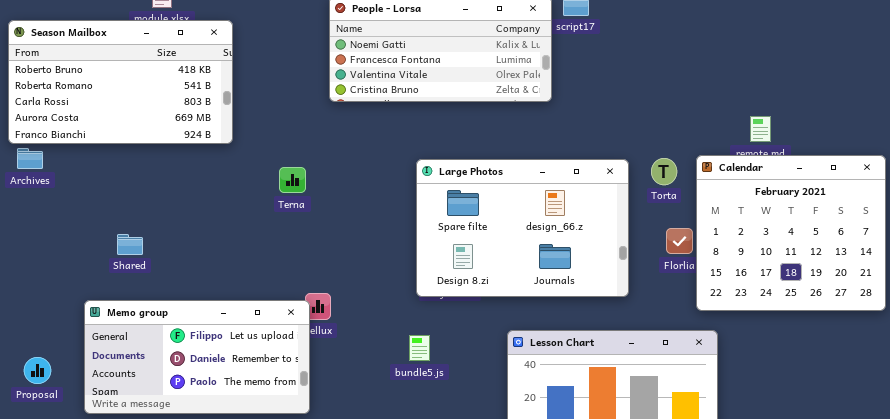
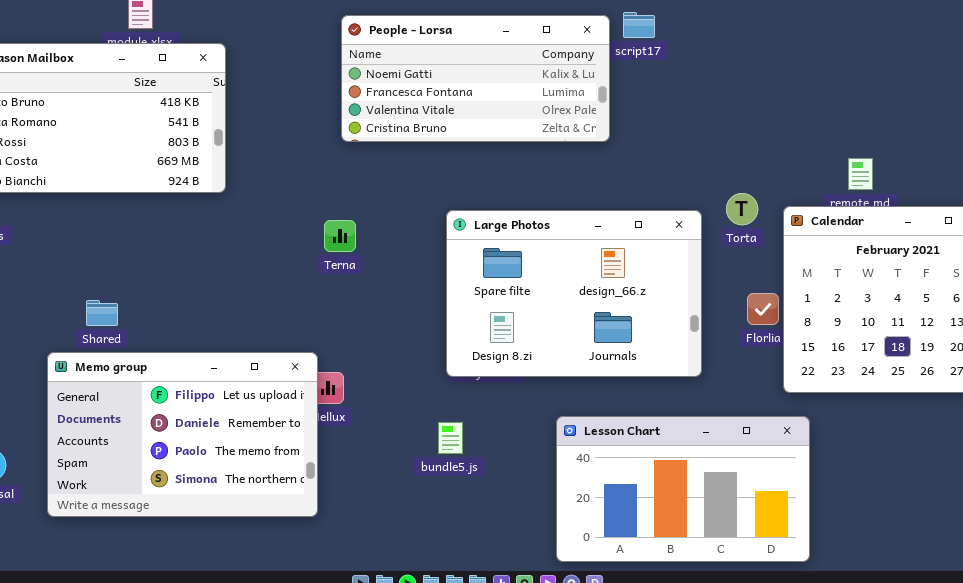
Torta: [651,158,677,185] -> [726,193,758,225], moved
Terna: [279,167,306,193] -> [324,220,356,252], moved
Memo group: [84,300,310,414] -> [47,352,318,517], resized

